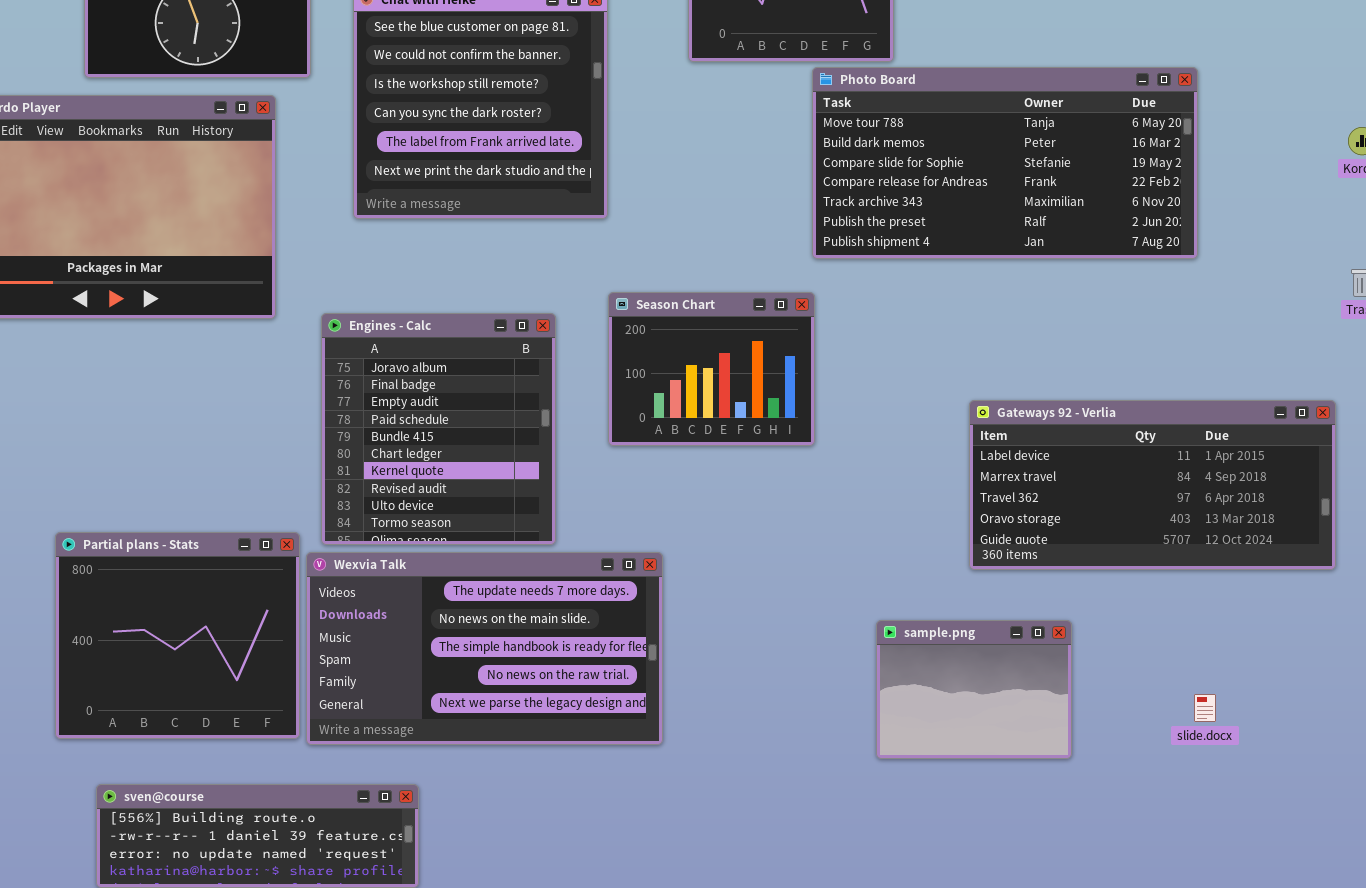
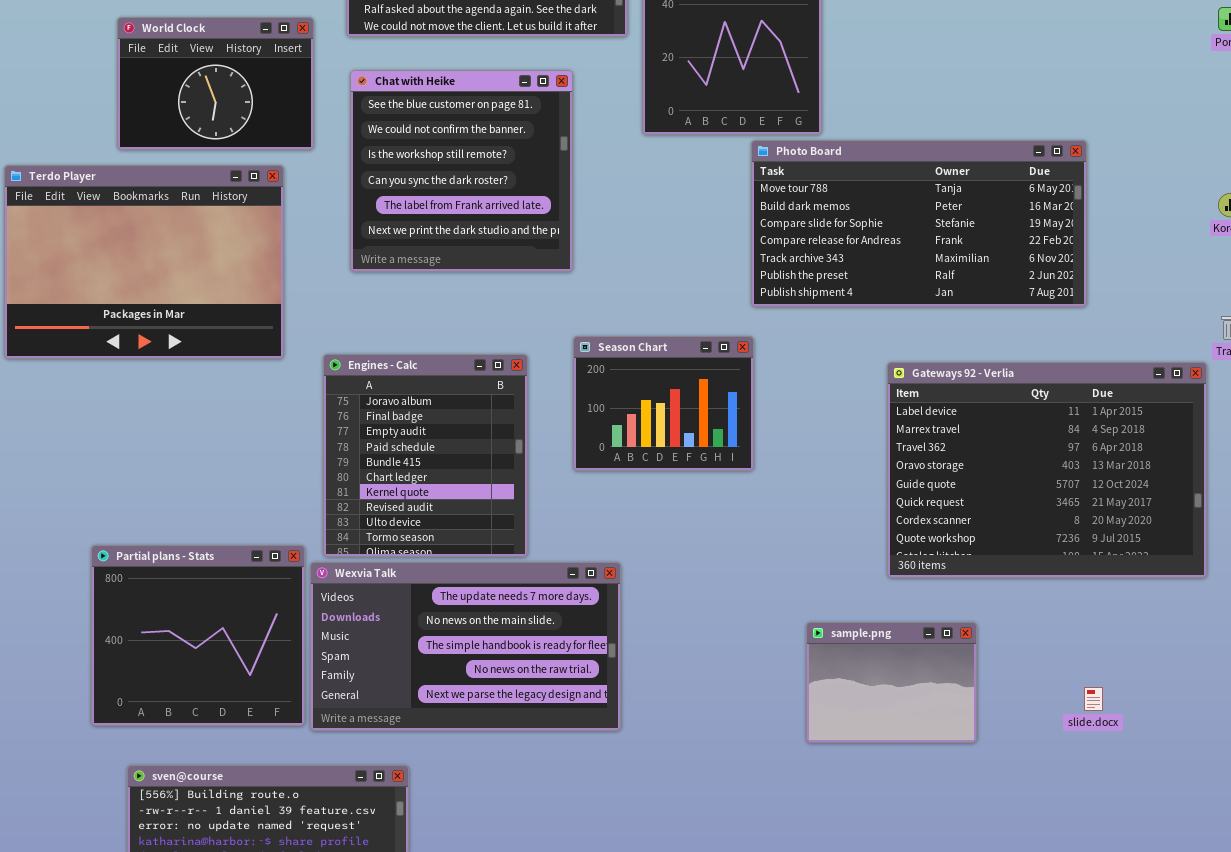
Gateways 92 - Verlia: [969,400,1336,570] -> [887,362,1207,578], resized

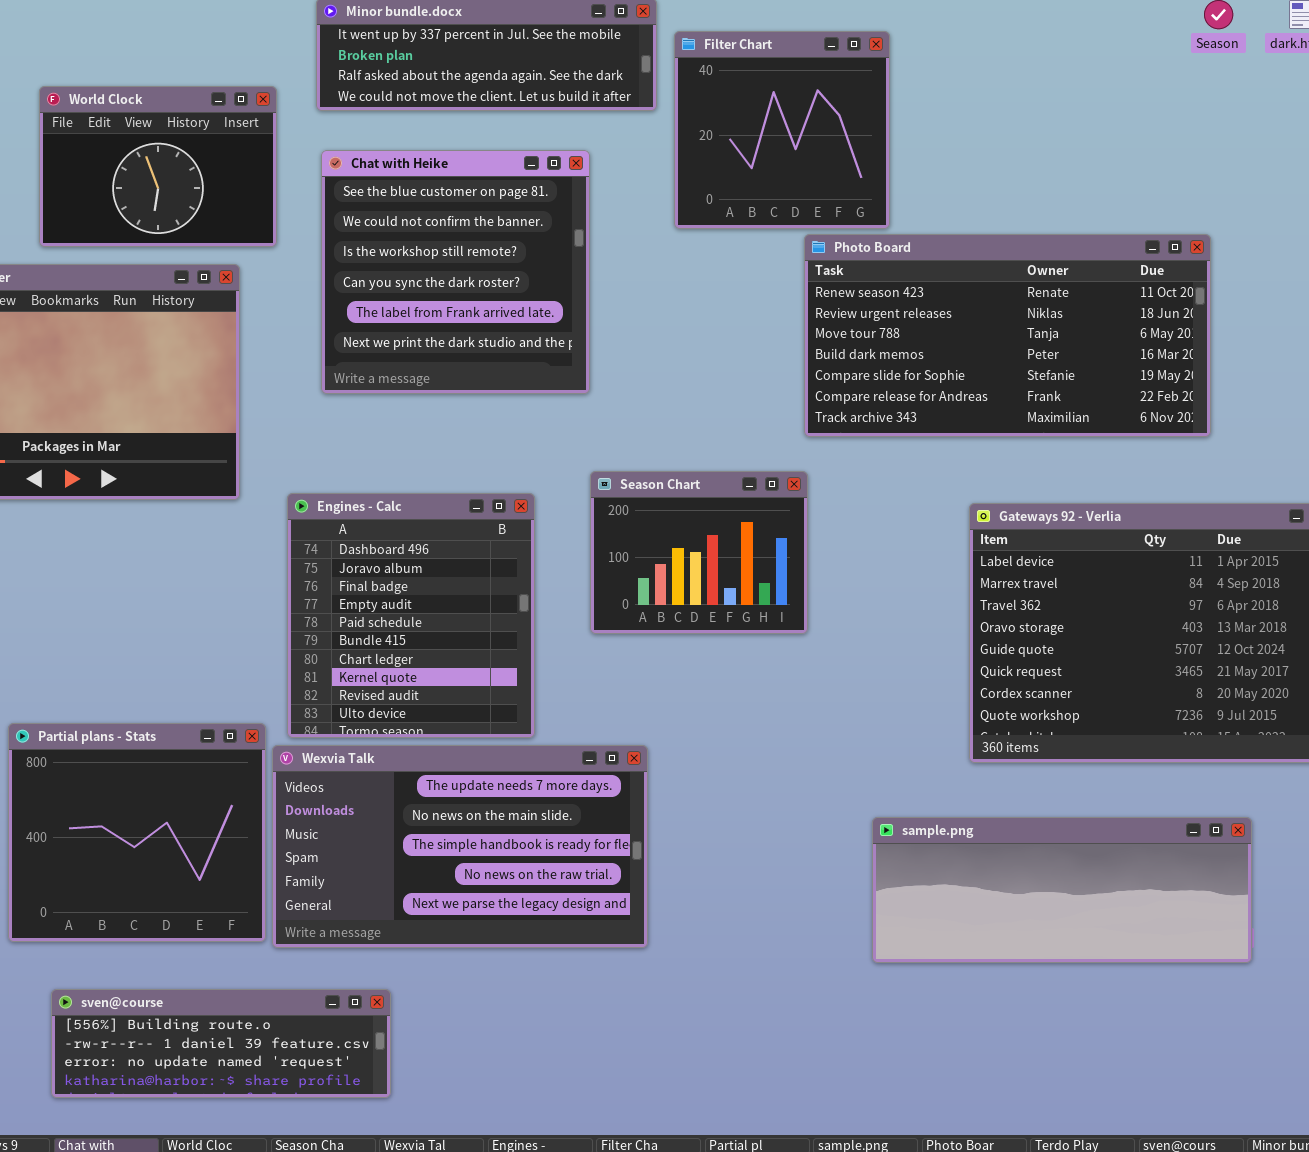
Photo Board: [751,140,1087,307] -> [804,234,1211,437], scrolled up 2 rows
Engines - Calc: [323,354,528,557] -> [287,493,535,738], scrolled up 1 row
sample.png: [806,622,977,743] -> [872,817,1252,963], resized

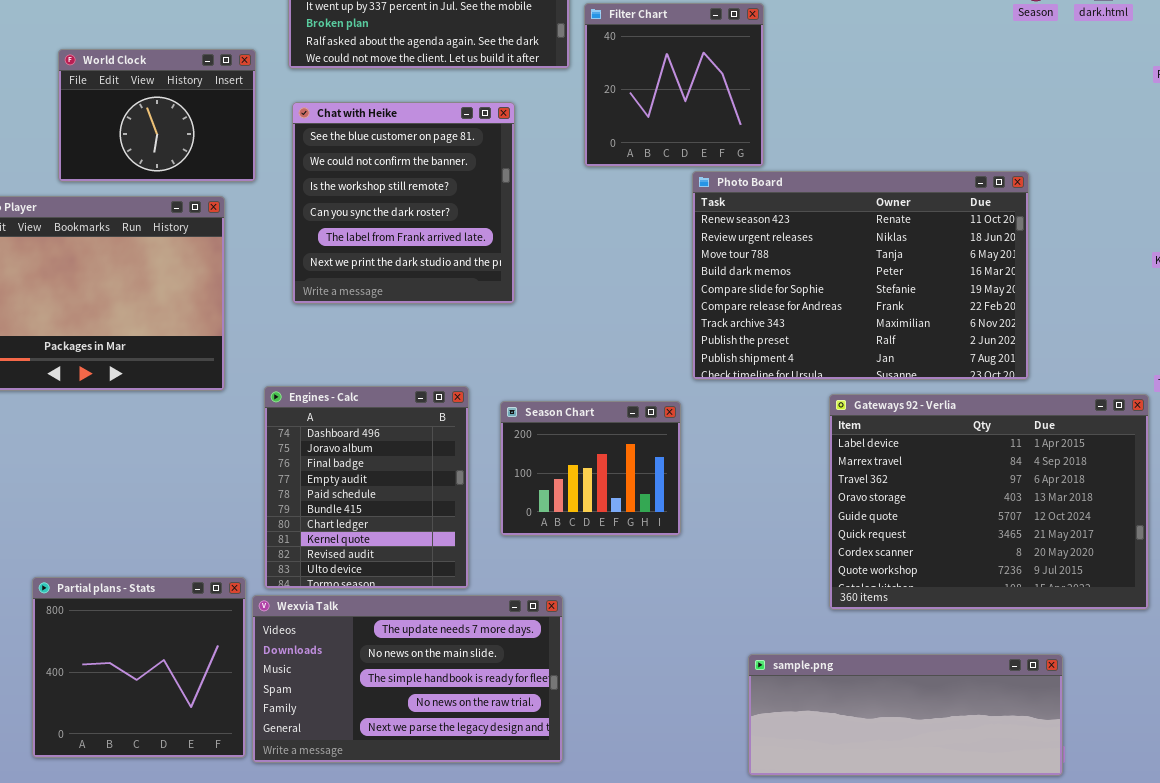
Photo Board: [804,234,1211,437] -> [692,171,1029,380], resized
Season Chart: [590,471,808,634] -> [500,401,681,536], moved

